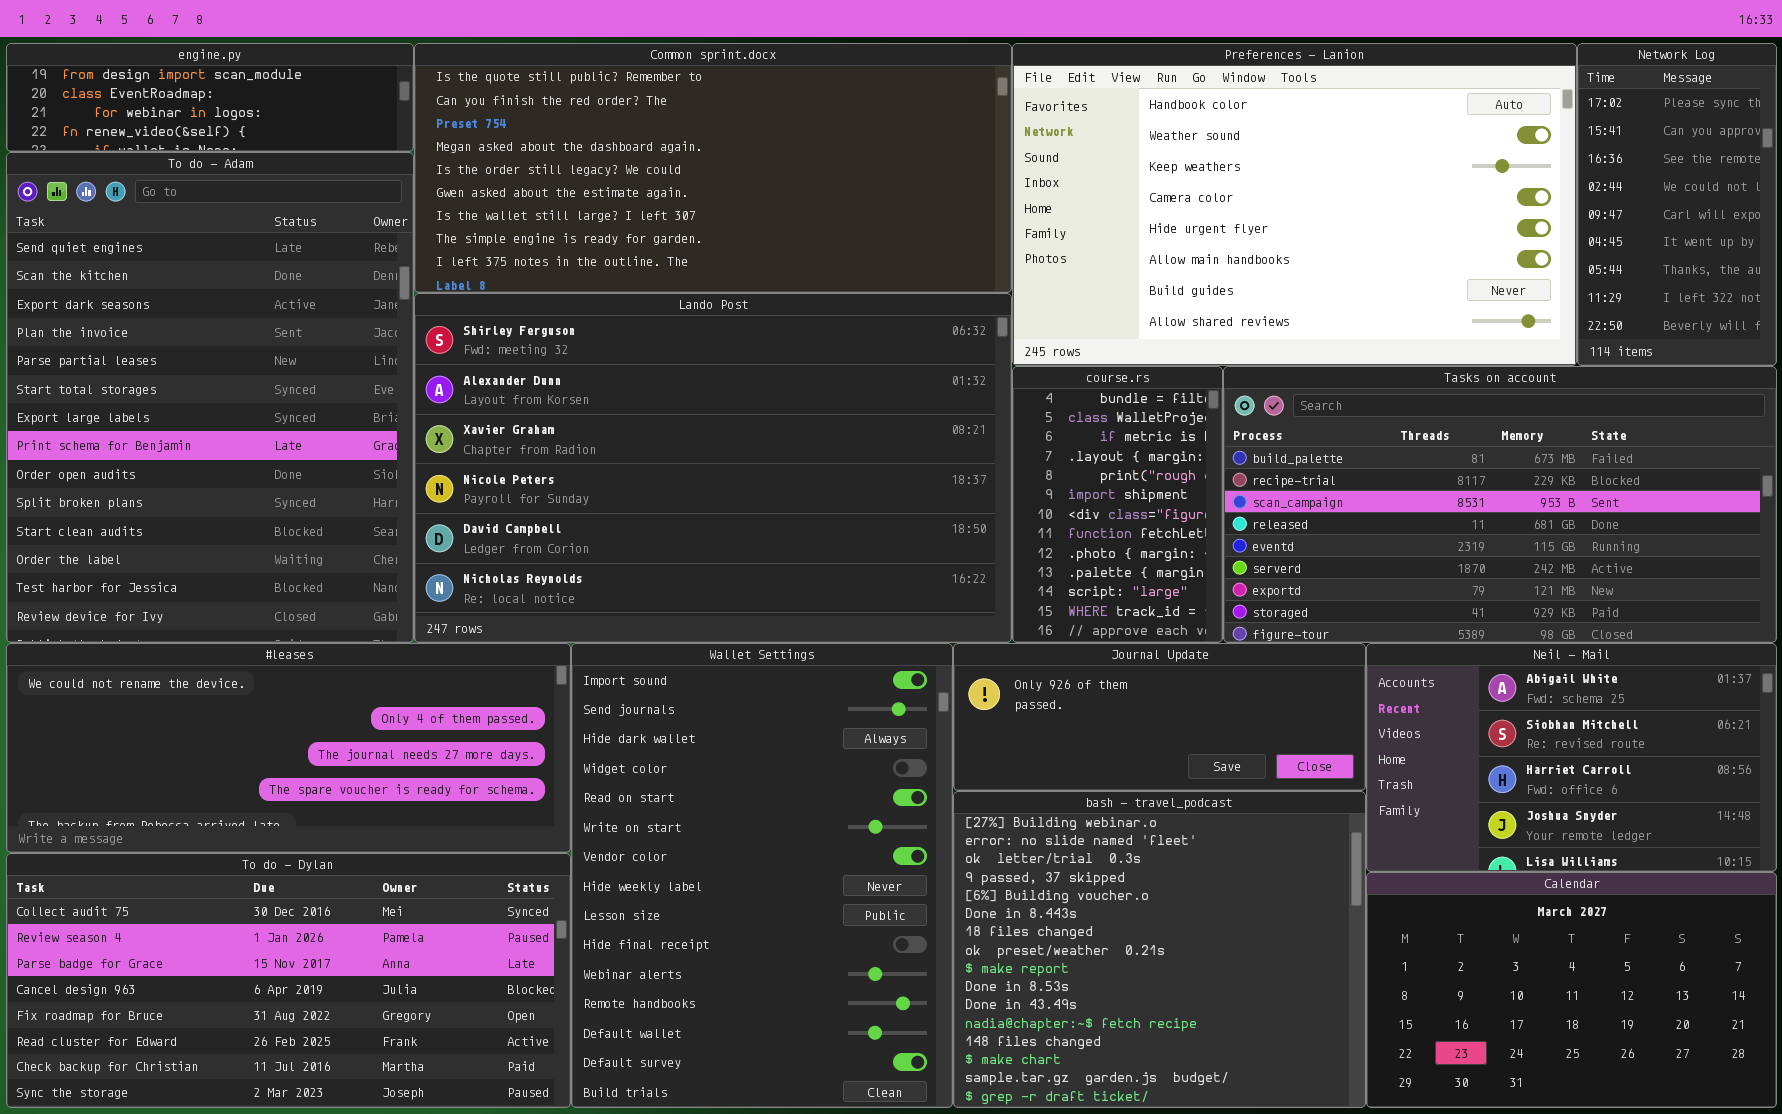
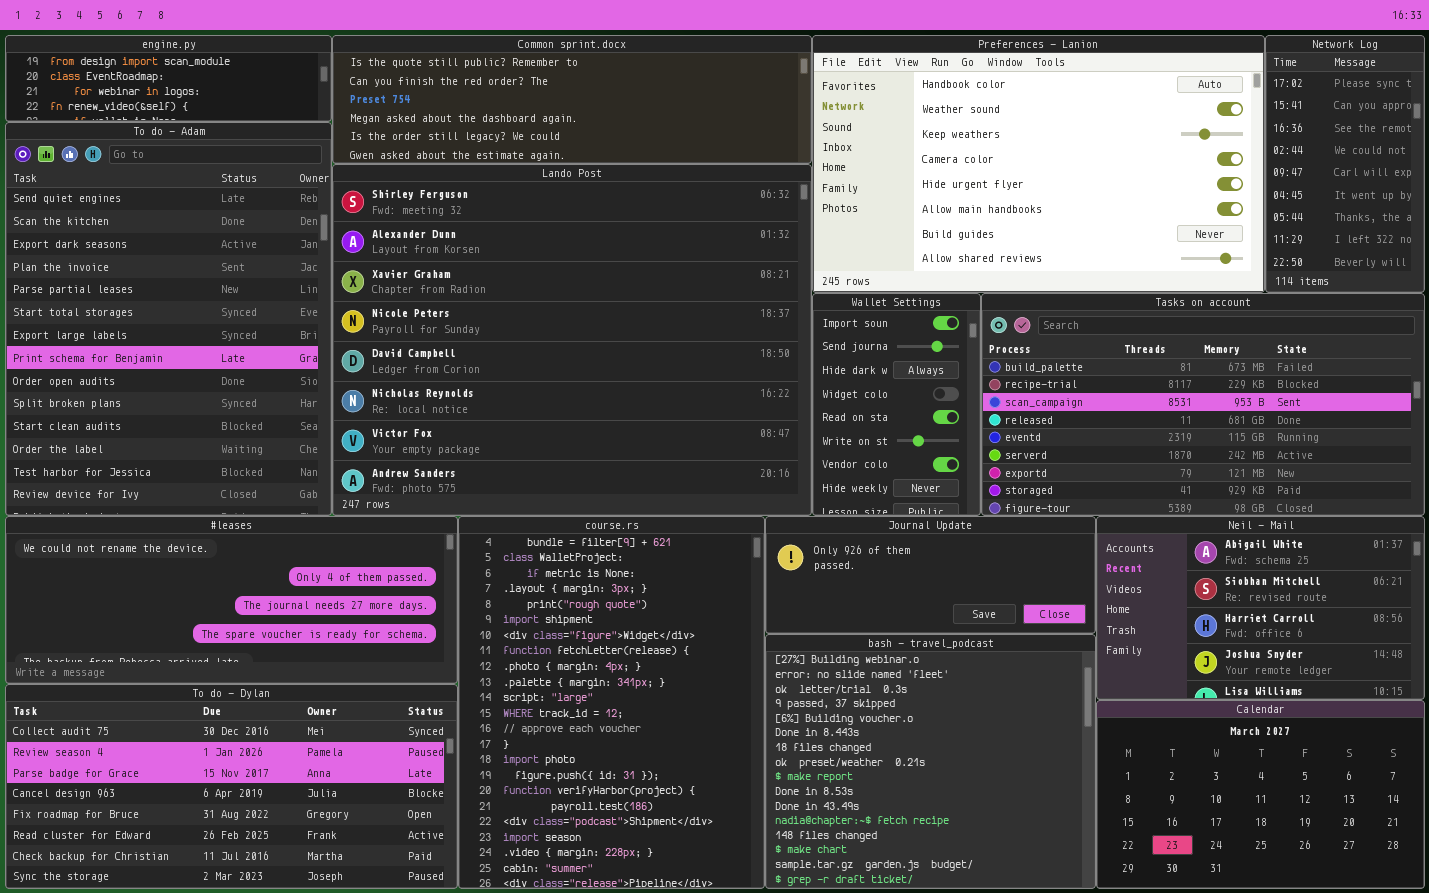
Common sprint.docx: [414,43,1012,293] -> [332,35,812,164], resized
Lando Post: [414,293,1012,643] -> [332,164,812,516], resized
course.rs: [1012,366,1223,643] -> [458,516,765,889], moved, resized
Wallet Settings: [571,643,953,1108] -> [812,293,981,516], moved, resized

